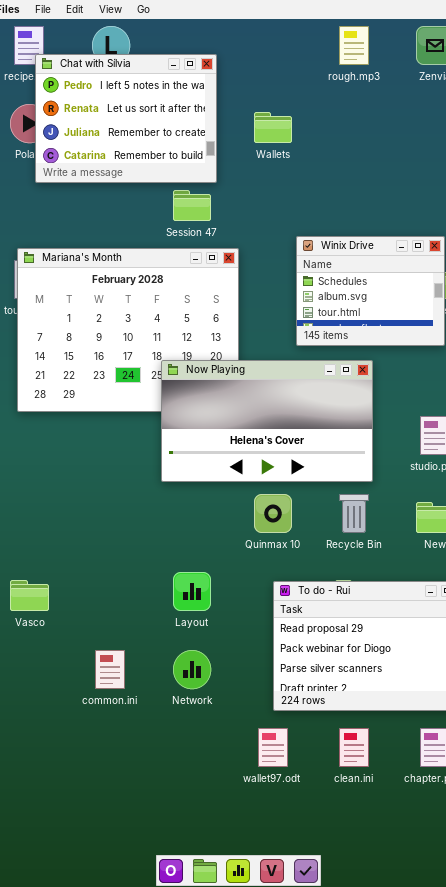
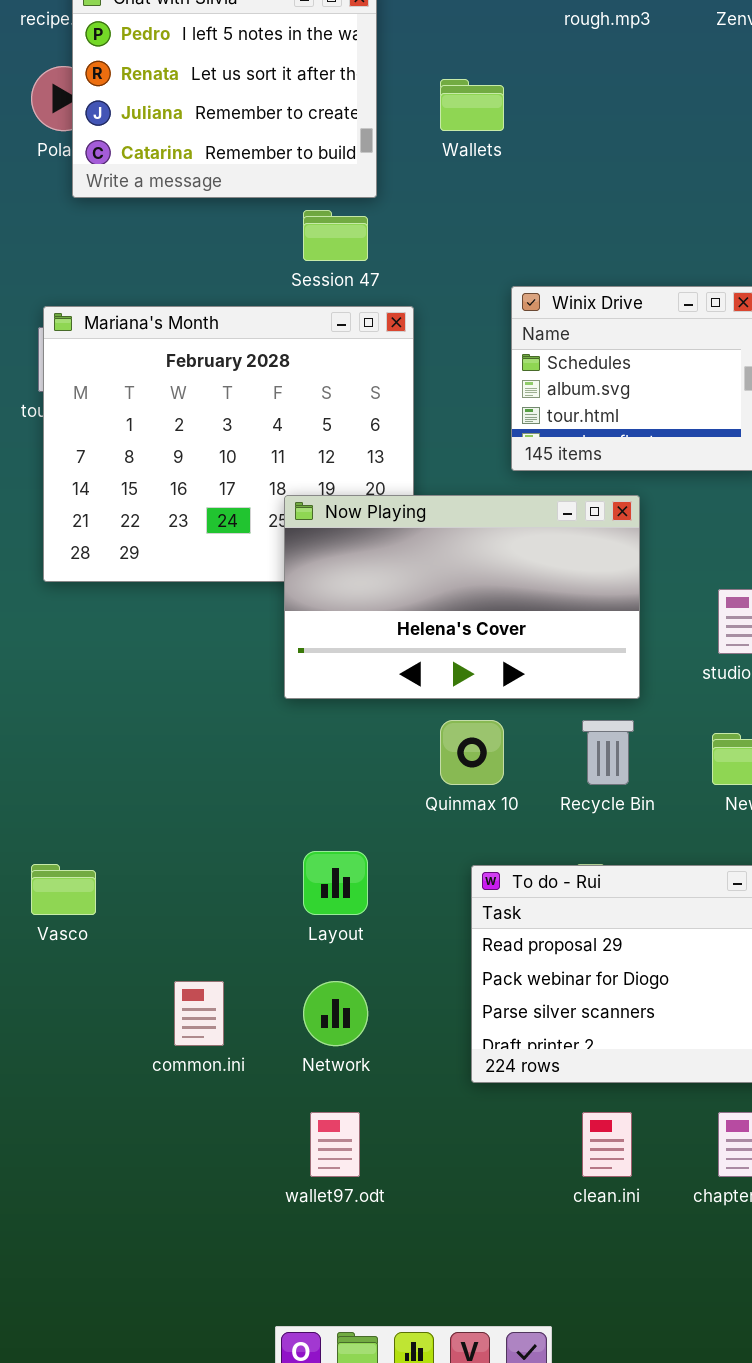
wallet97.odt: [258,728,288,767] -> [310,1112,360,1177], moved

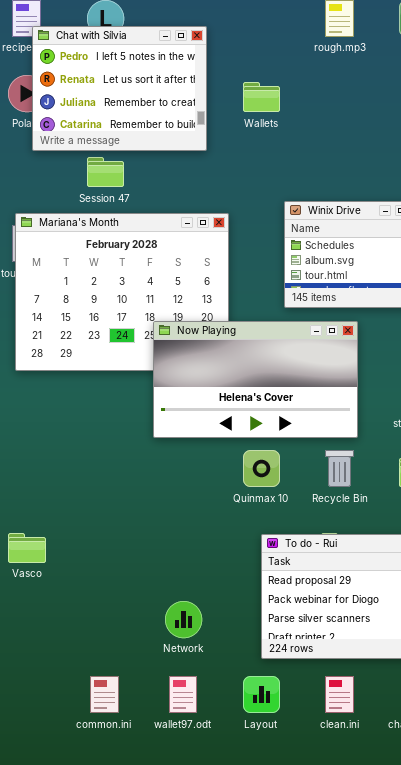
Session 47: [303,210,368,261] -> [87,157,124,187], moved
Layout: [303,851,368,915] -> [243,676,280,713], moved
common.ini: [174,981,224,1046] -> [90,676,119,713], moved

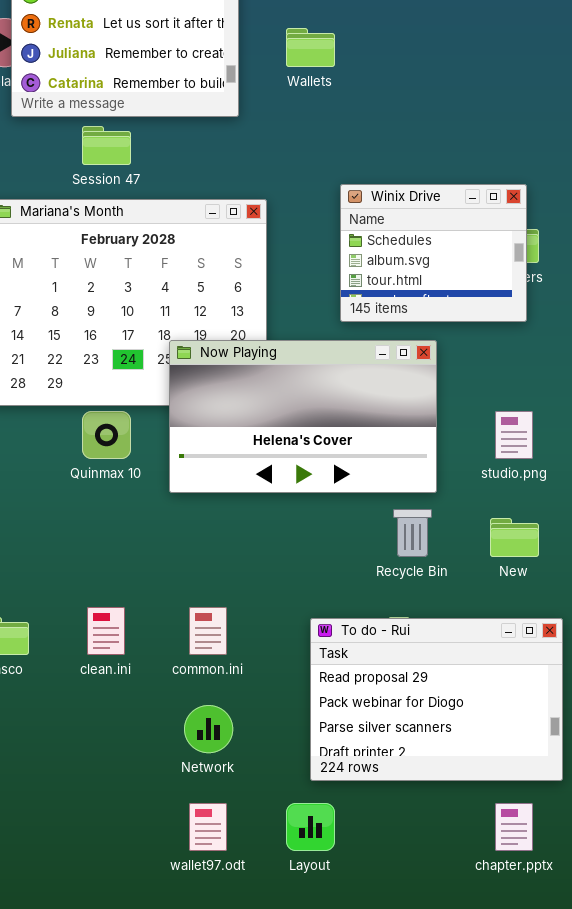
Quinmax 10: [243,450,280,487] -> [82,411,131,459], moved
common.ini: [90,676,119,713] -> [189,607,227,655], moved
clean.ini: [325,676,354,713] -> [87,607,125,655], moved

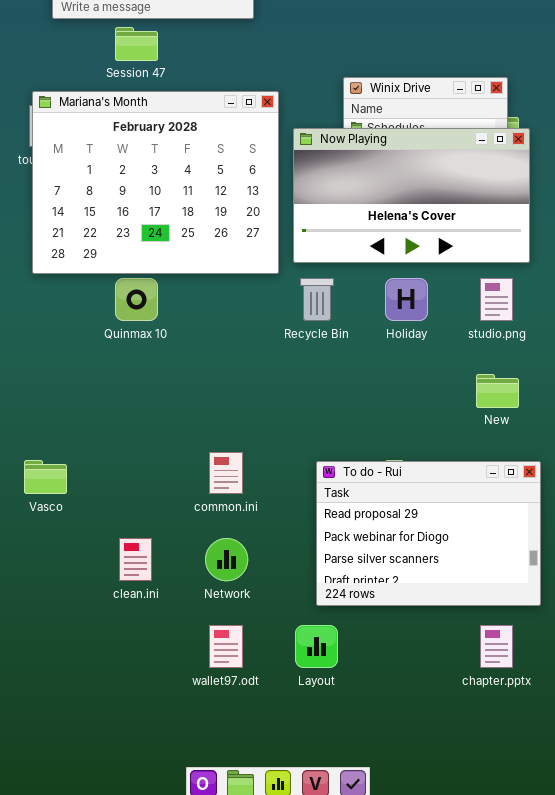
Now Playing: [169,340,437,493] -> [293,128,530,263], moved
Recycle Bin: [393,509,432,557] -> [300,278,334,321], moved
clean.ini: [87,607,125,655] -> [119,538,152,581], moved

